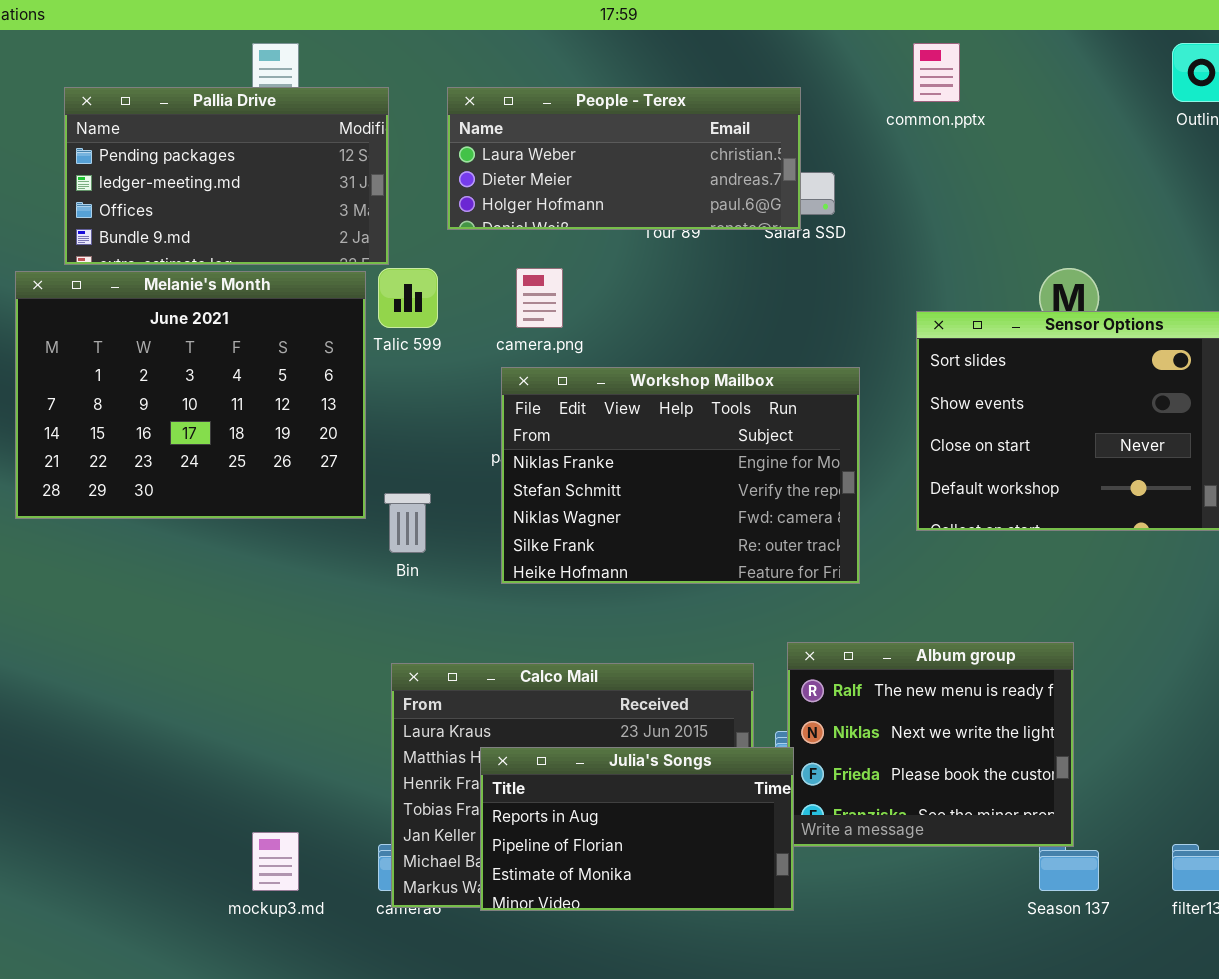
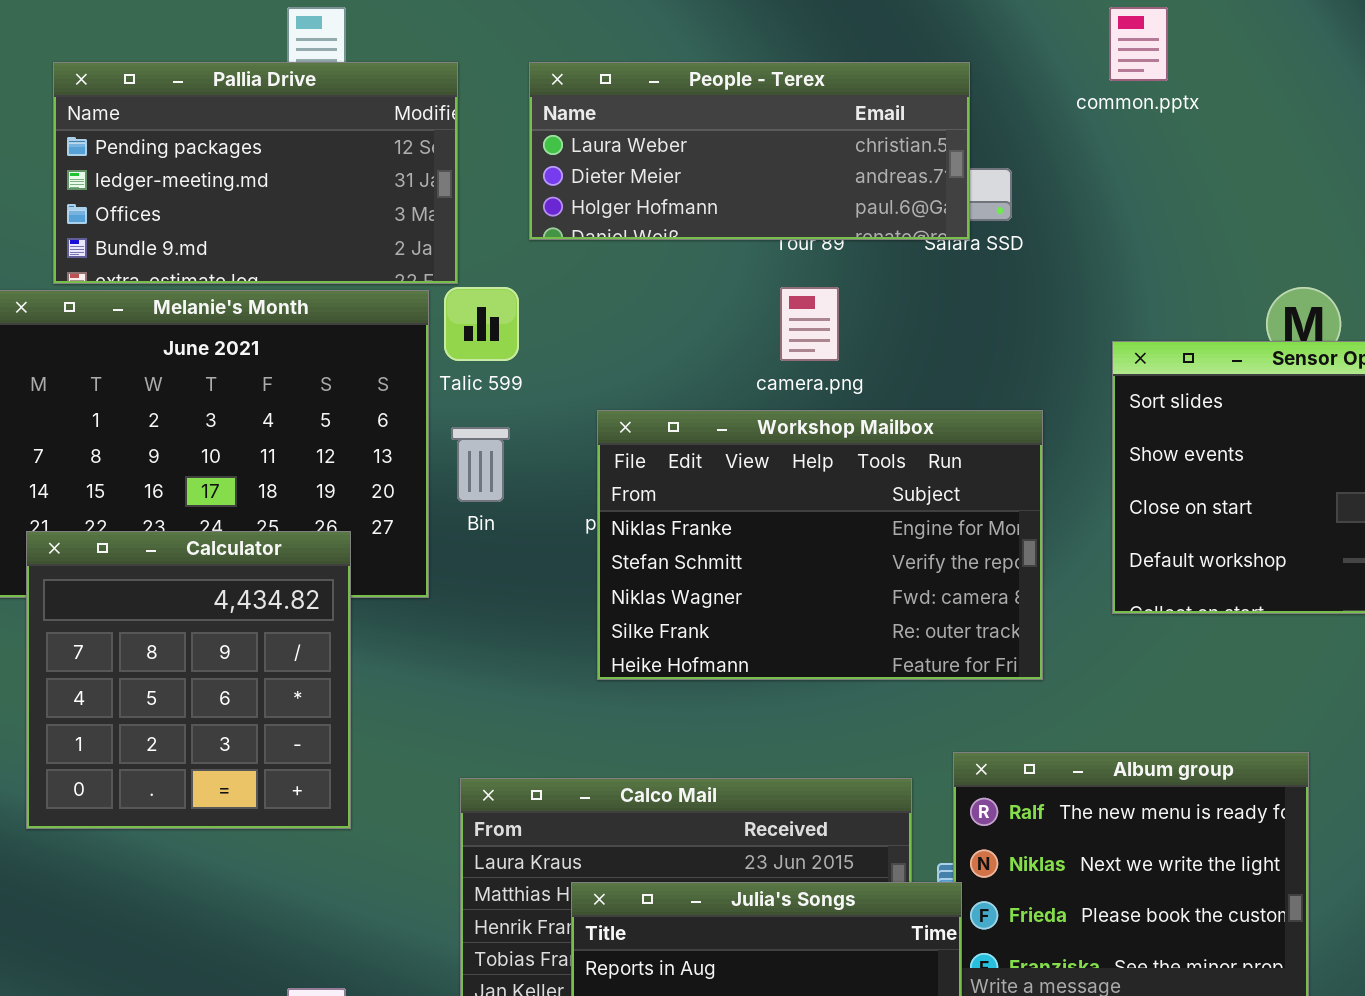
camera.png: [516,268,563,328] -> [780,287,839,361], moved
Calculator: none -> [26,531,351,829], opened
Bin: [384,493,431,553] -> [451,427,510,502], moved

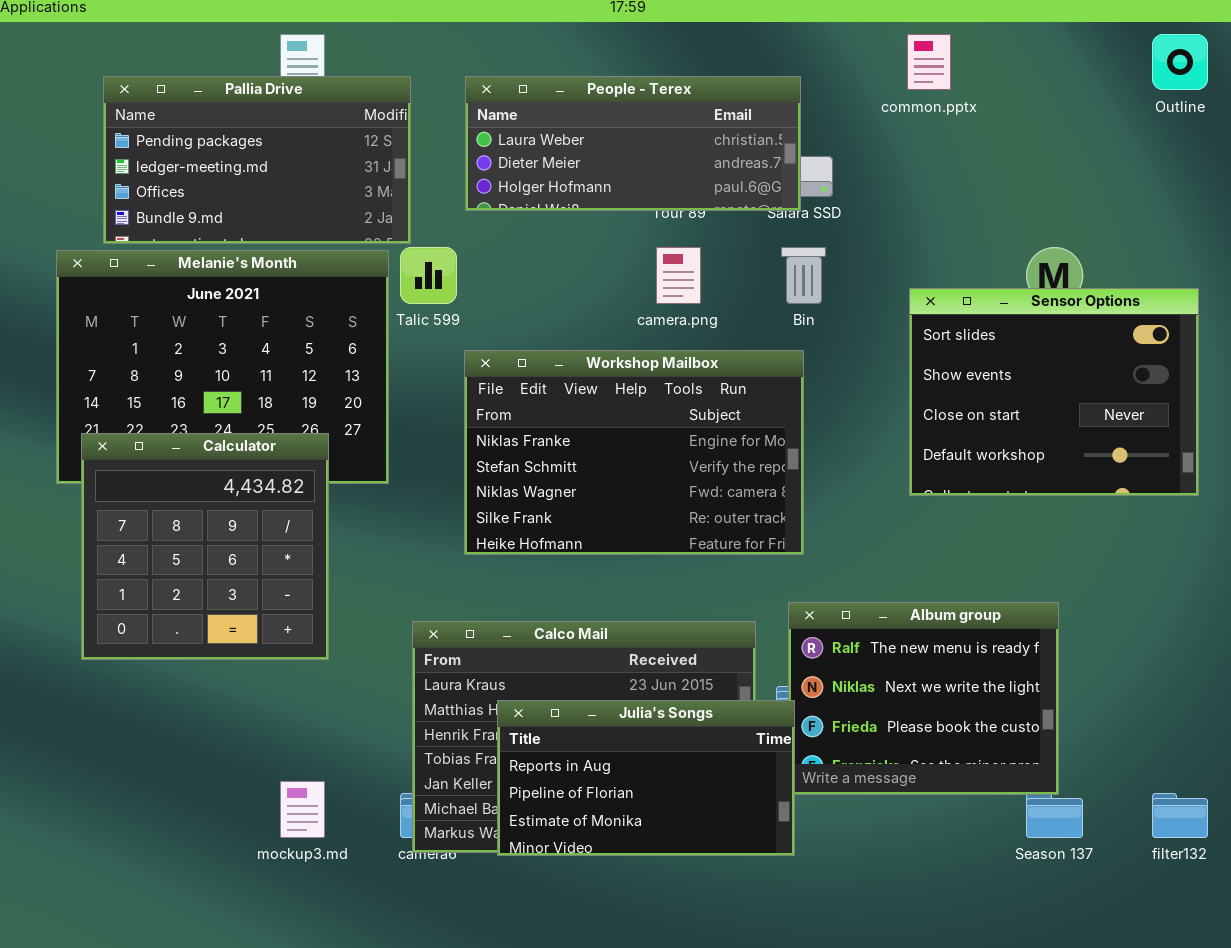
Workshop Mailbox: [597,410,1043,680] -> [464,350,804,555], moved
Bin: [451,427,510,502] -> [781,247,826,304], moved

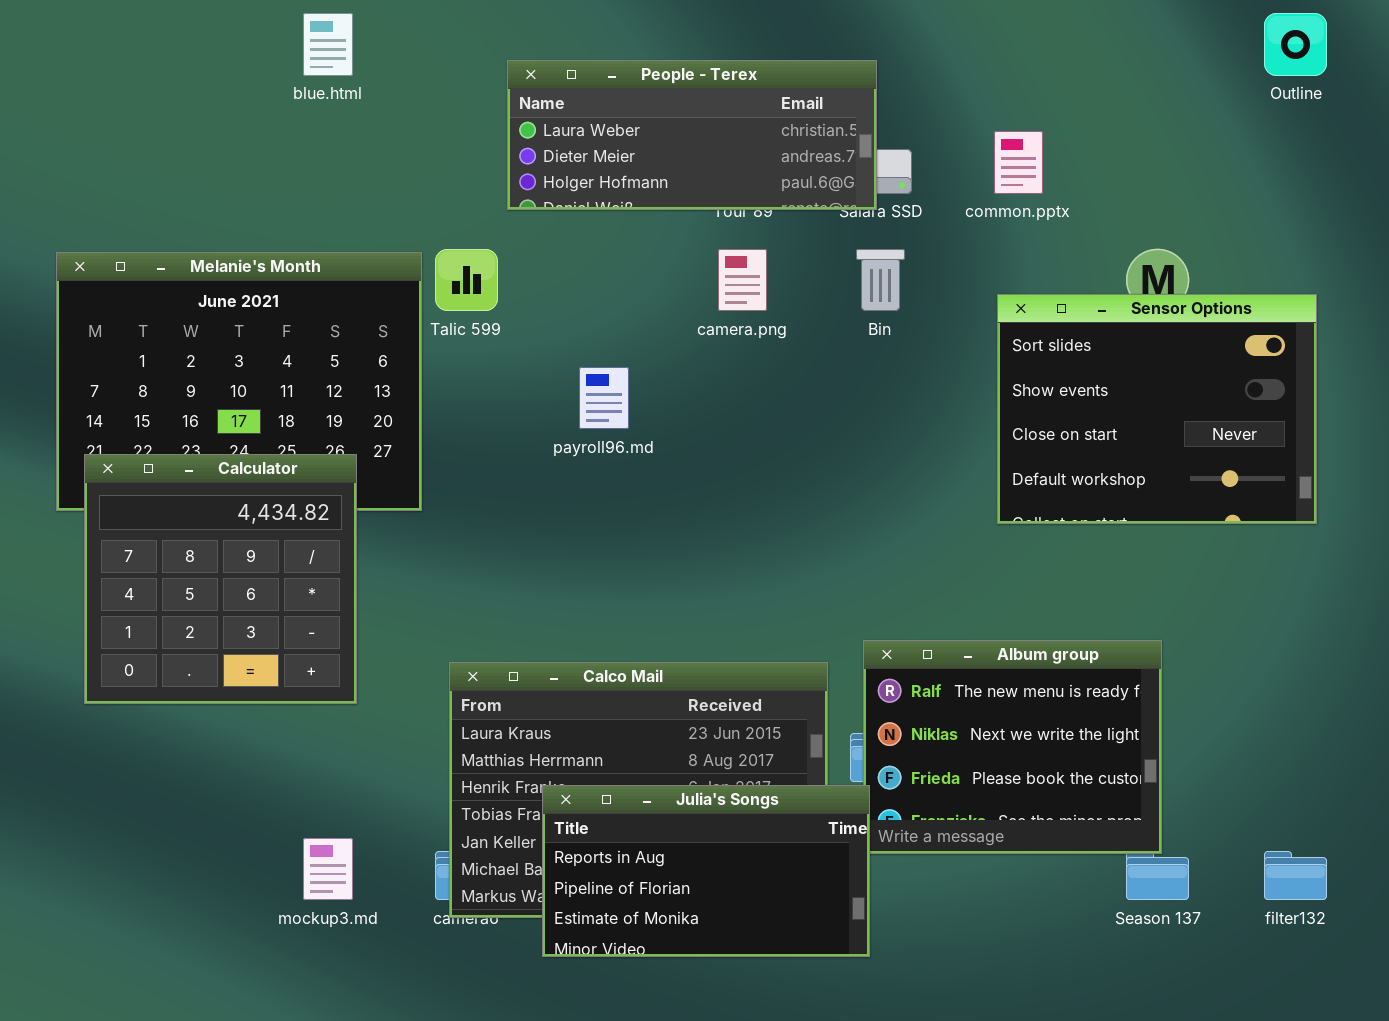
common.pptx: [907,34,951,90] -> [994,131,1043,194], moved
Pallia Drive: [103,76,411,244] -> none, closed
Workshop Mailbox: [464,350,804,555] -> none, closed
Julia's Songs: [497,700,795,856] -> [542,785,870,957], moved

